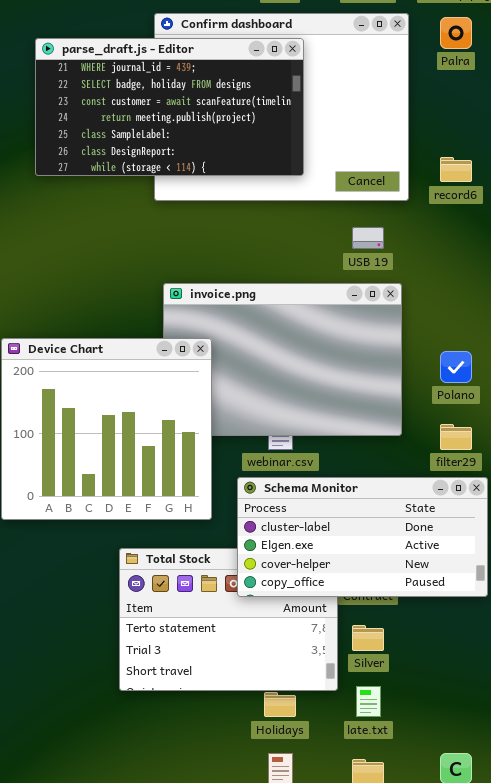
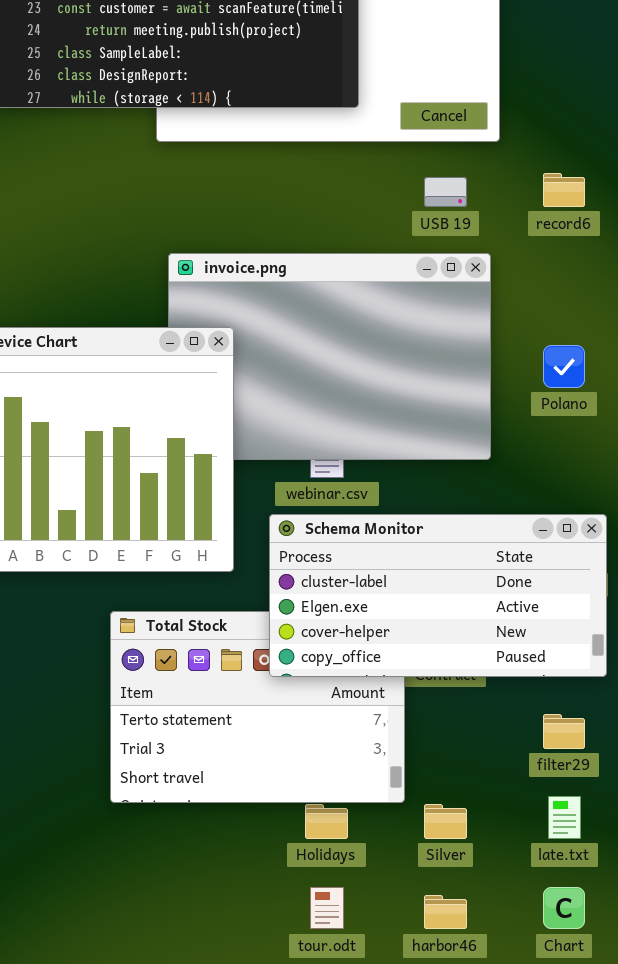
record6: [440,157,472,182] -> [543,173,585,207], moved
filter29: [440,424,472,450] -> [543,714,585,749], moved
Silver: [352,625,384,651] -> [424,804,467,839], moved
late.txt: [356,686,381,717] -> [548,796,581,839], moved

